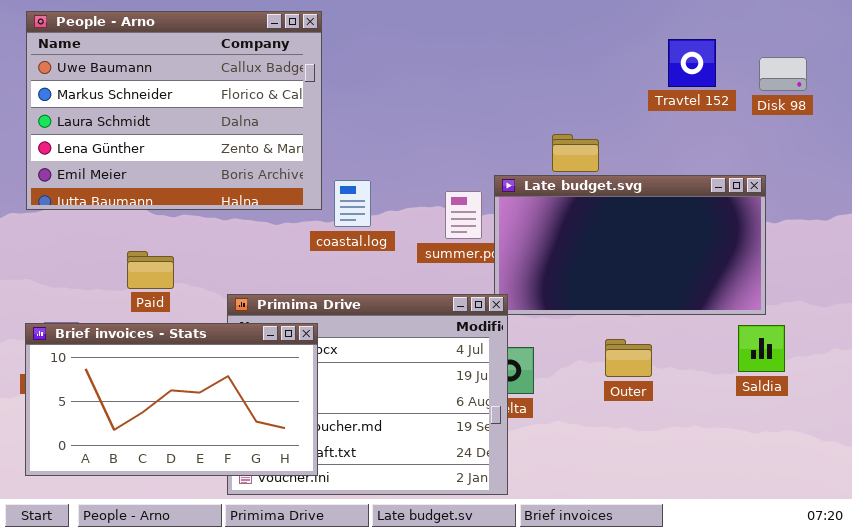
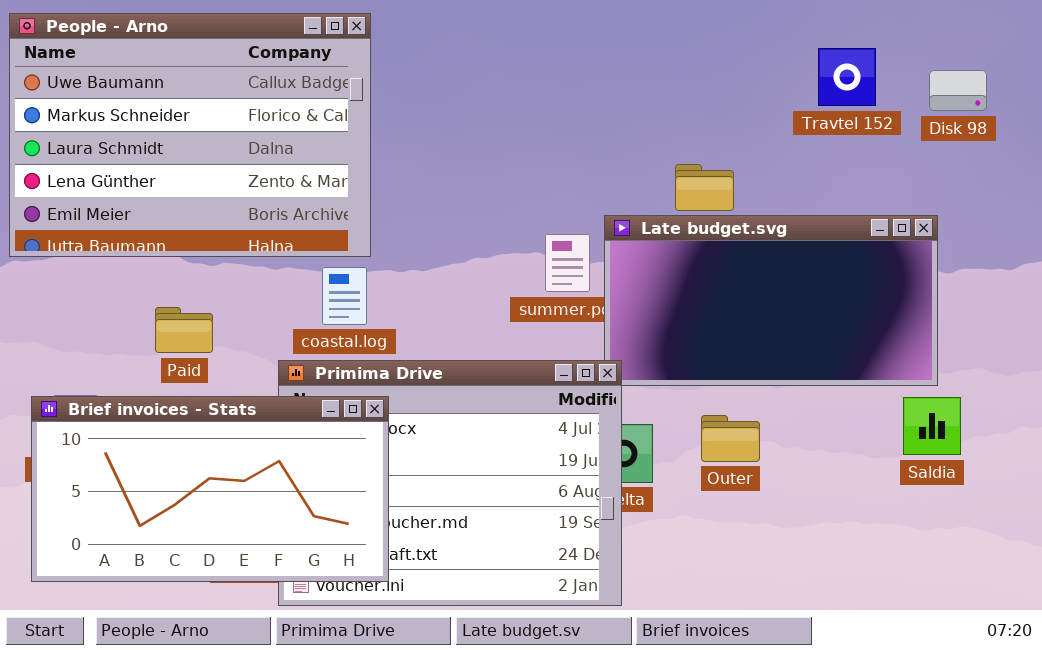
People - Arno: [26,11,322,210] -> [9,13,371,257], moved
coastal.log: [334,180,371,227] -> [322,267,367,325], moved
Outer: [605,339,652,377] -> [701,415,760,462], moved

